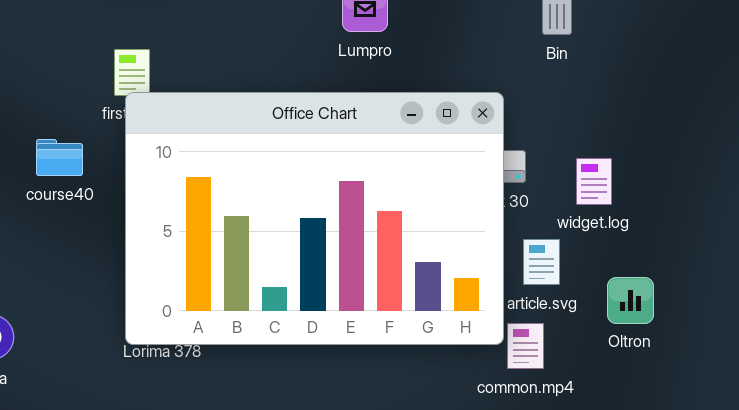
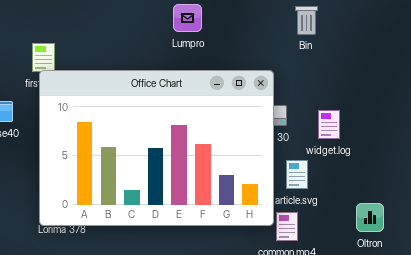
Oltron: [607,277,654,324] -> [356,203,384,232], moved

